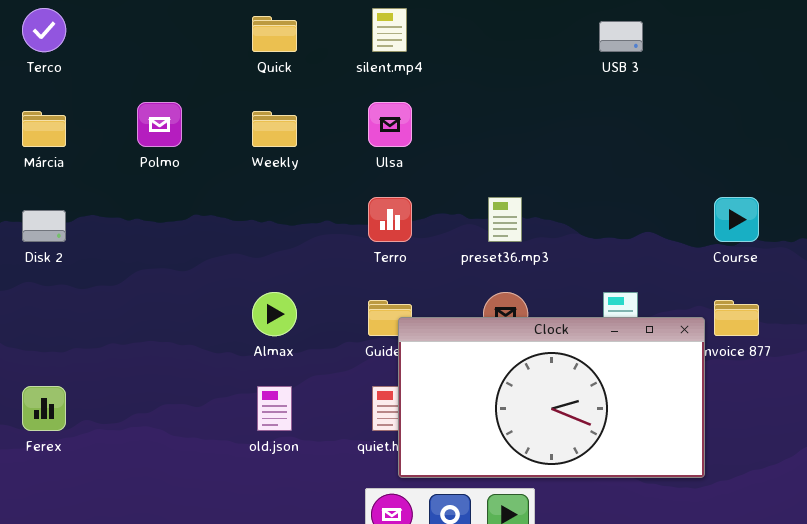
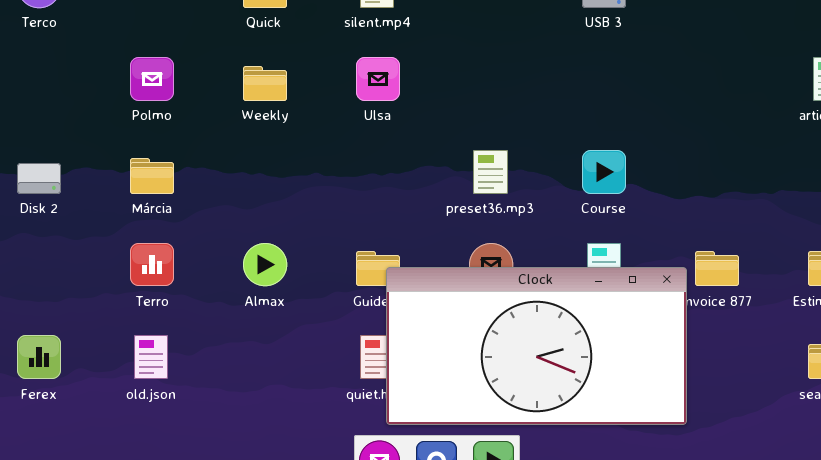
Márcia: [22,111,66,147] -> [130,158,174,194], moved
Terro: [368,197,412,242] -> [130,243,174,286], moved
Course: [714,197,759,242] -> [582,150,626,194], moved
old.json: [257,386,292,431] -> [134,335,168,379], moved

